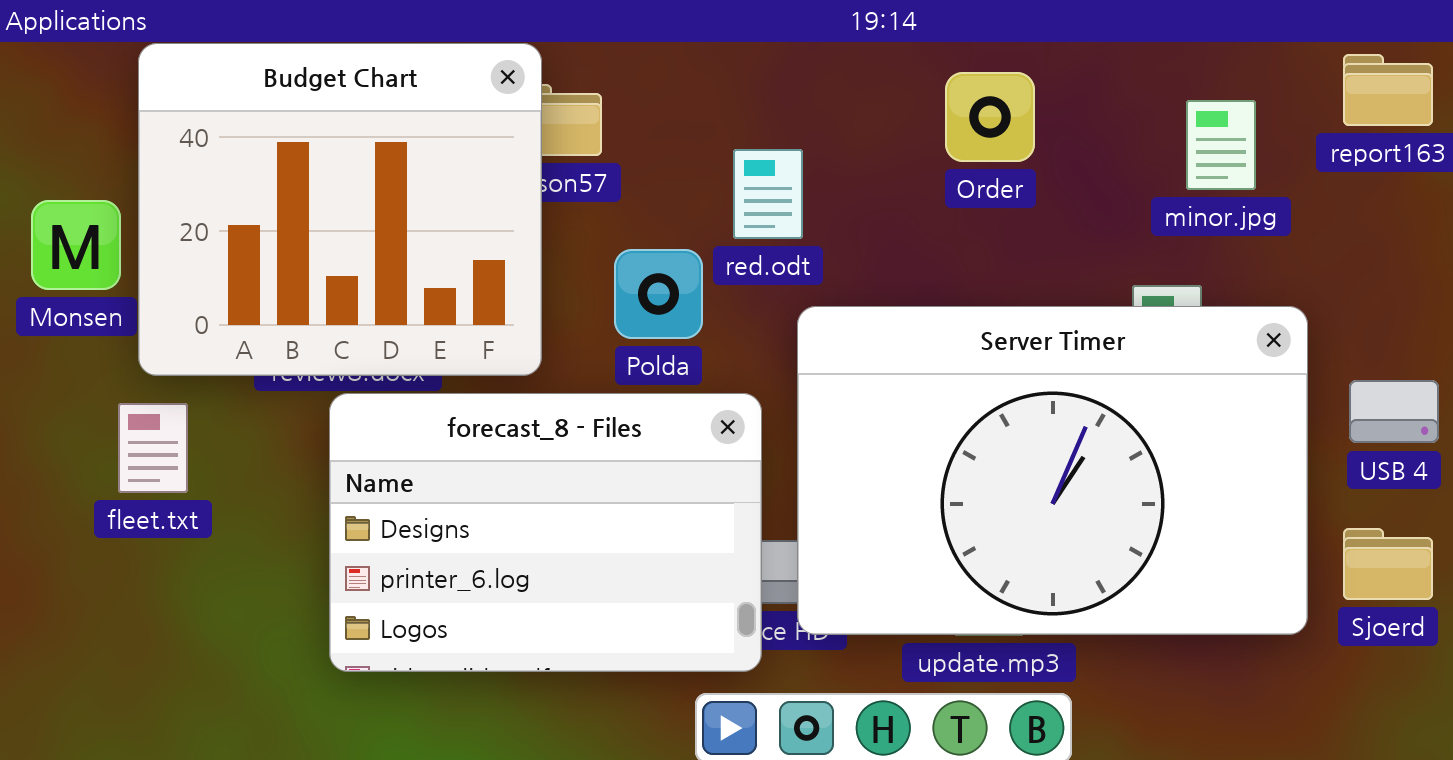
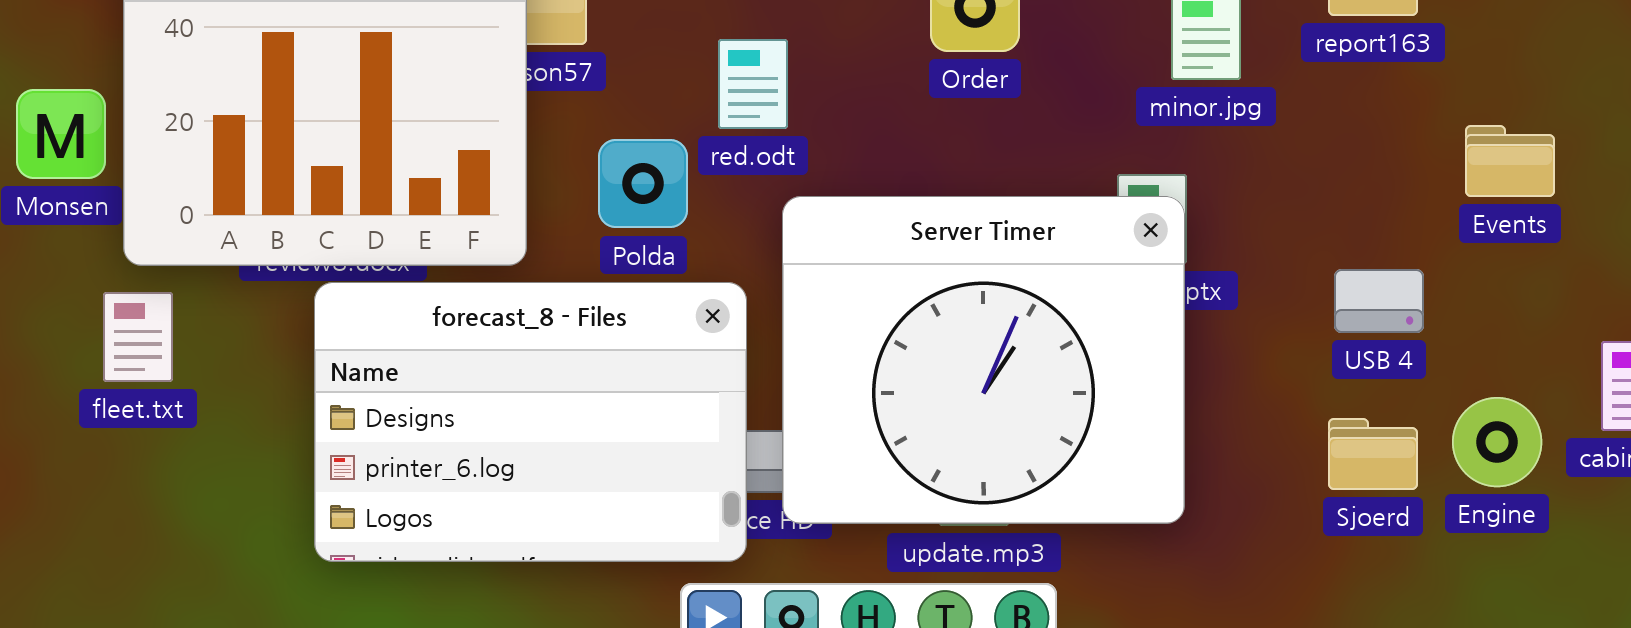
Server Timer: [797,306,1308,635] -> [782,196,1185,524], resized

